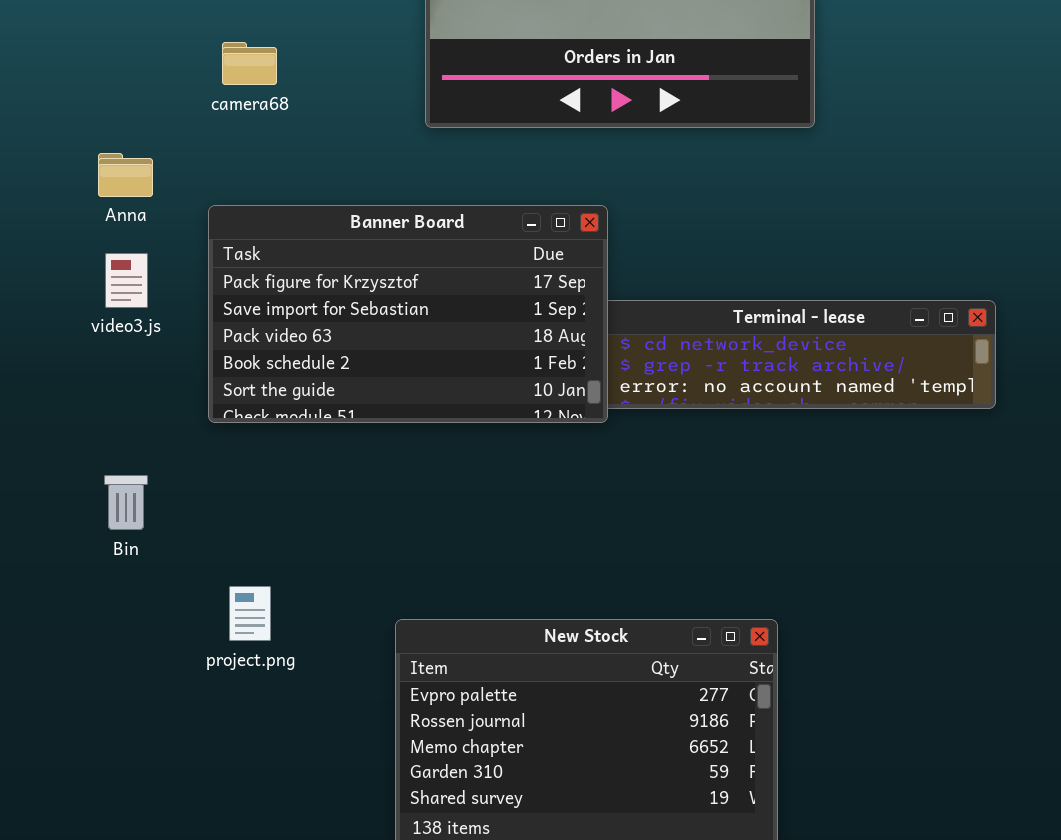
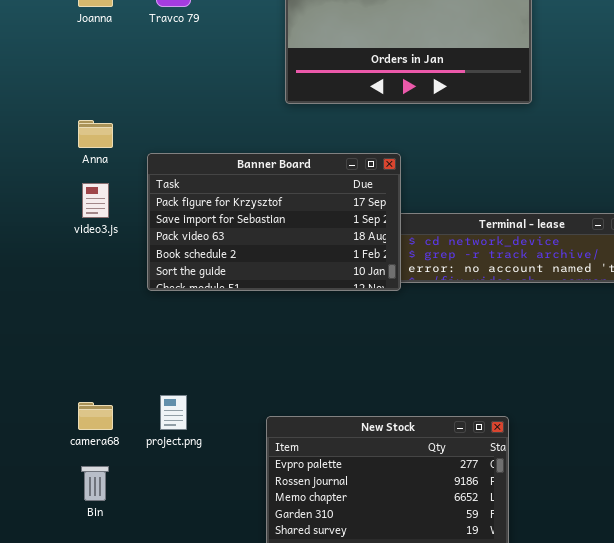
camera68: [222,42,277,85] -> [78,402,113,430], moved
Bin: [104,475,148,530] -> [81,466,109,501], moved

